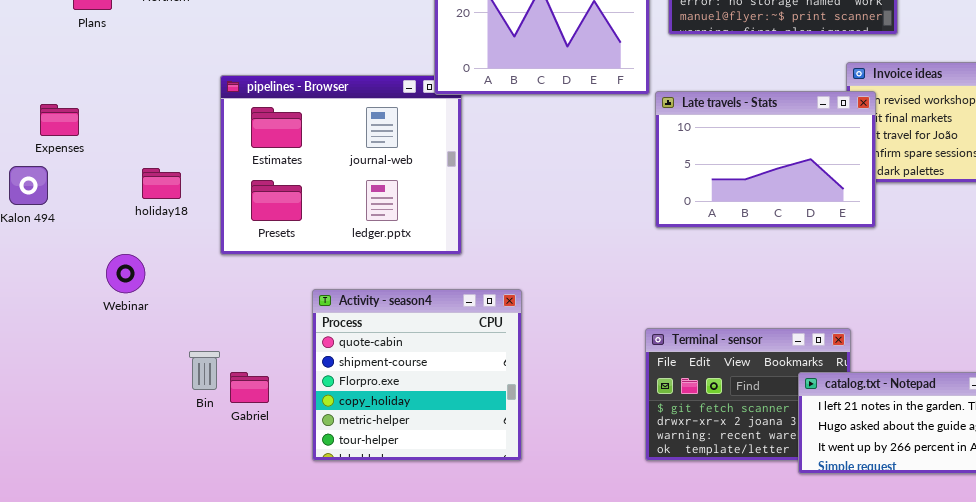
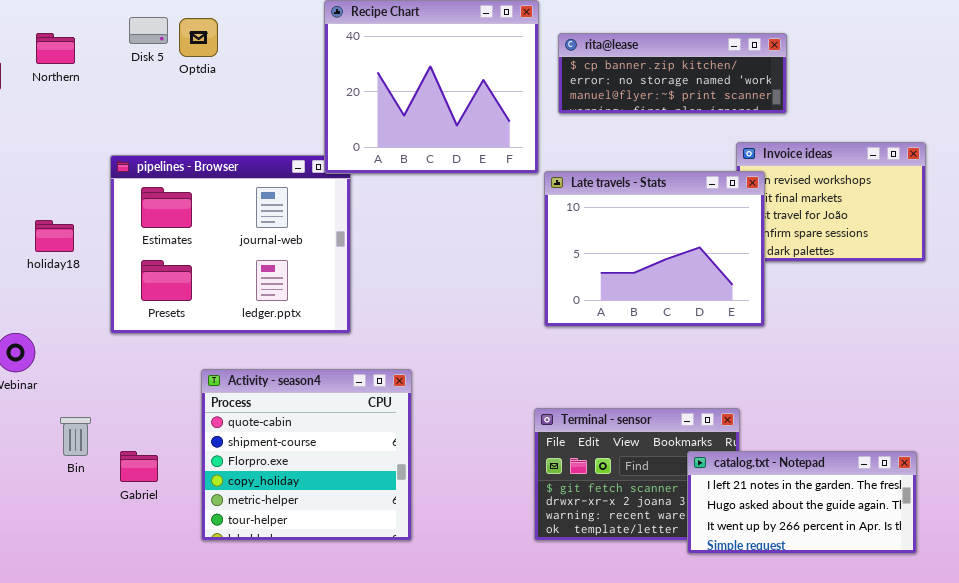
Late travels - Stats: [655,91,876,228] -> [544,171,765,327], resized
holiday18: [142,168,181,199] -> [35,220,74,252], moved
Bin: [189,351,220,390] -> [60,417,91,456], moved

